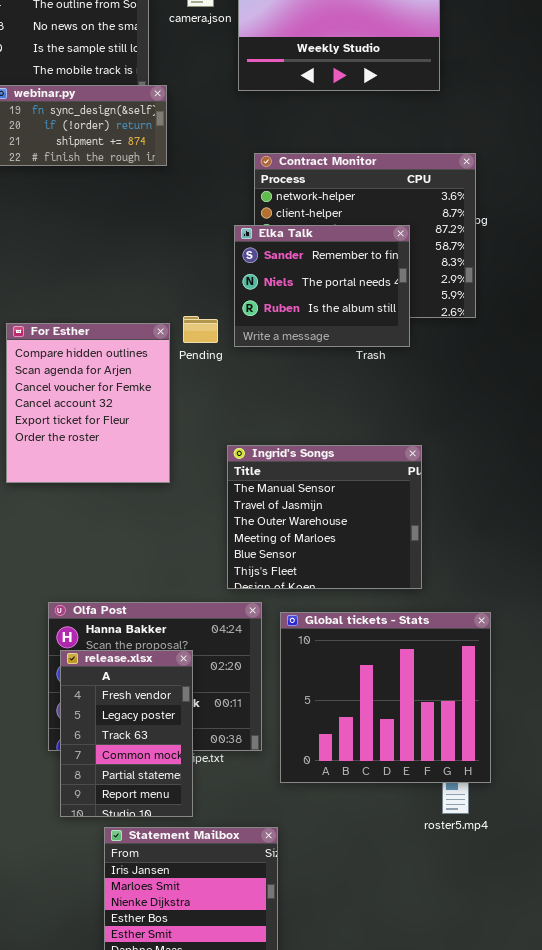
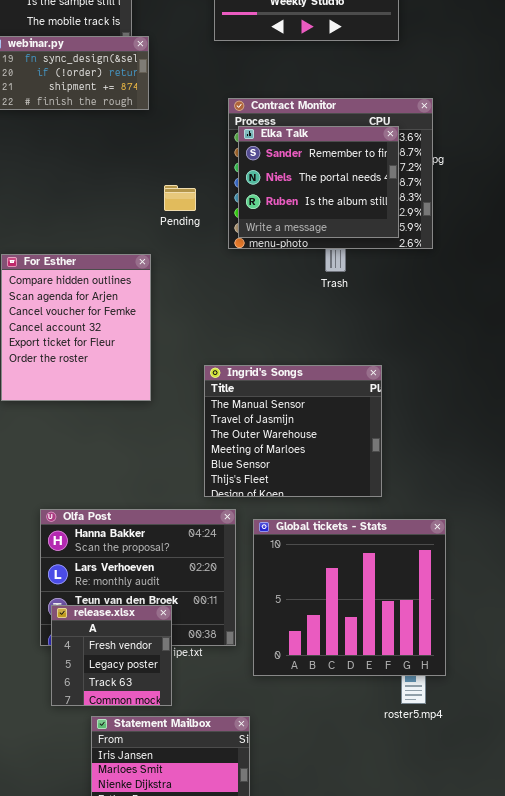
Elka Talk: [234,225,410,347] -> [238,126,399,238], moved
Pending: [183,316,218,343] -> [164,185,196,211], moved
release.xlsx: [60,650,193,817] -> [51,605,172,706], resized

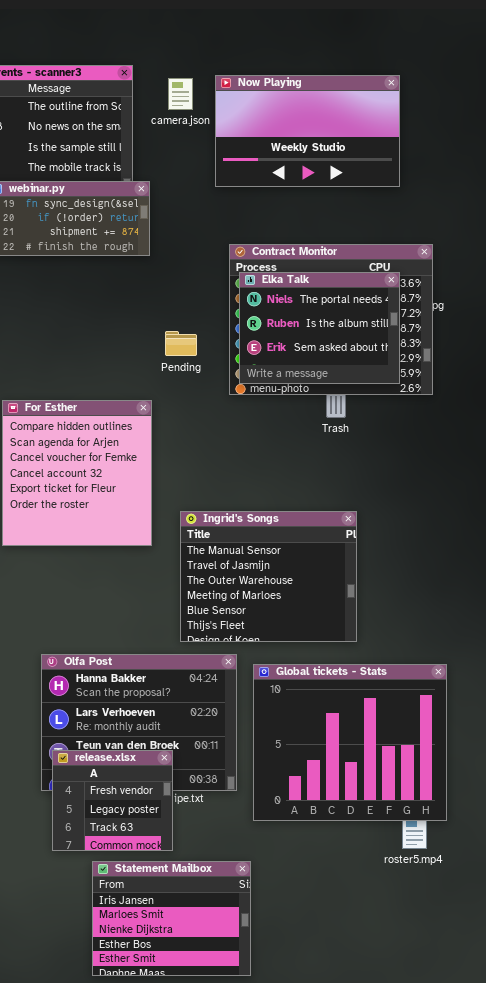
Elka Talk: [238,126,399,238] -> [239,272,400,384], scrolled down 1 row
Ingrid's Songs: [204,365,382,497] -> [180,511,357,642], moved

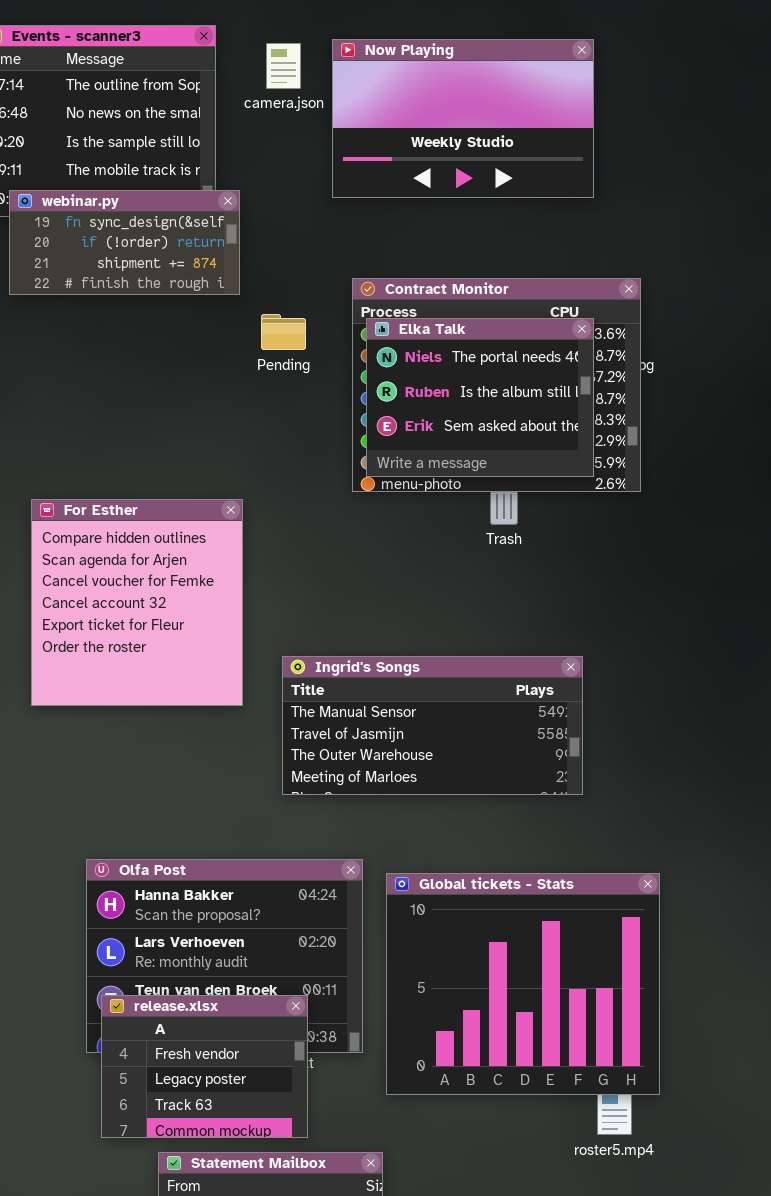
Pending: [165,331,197,356] -> [261,314,306,350], moved
Ingrid's Songs: [180,511,357,642] -> [282,656,583,795], resized
release.xlsx: [52,750,173,851] -> [101,995,308,1138], resized

